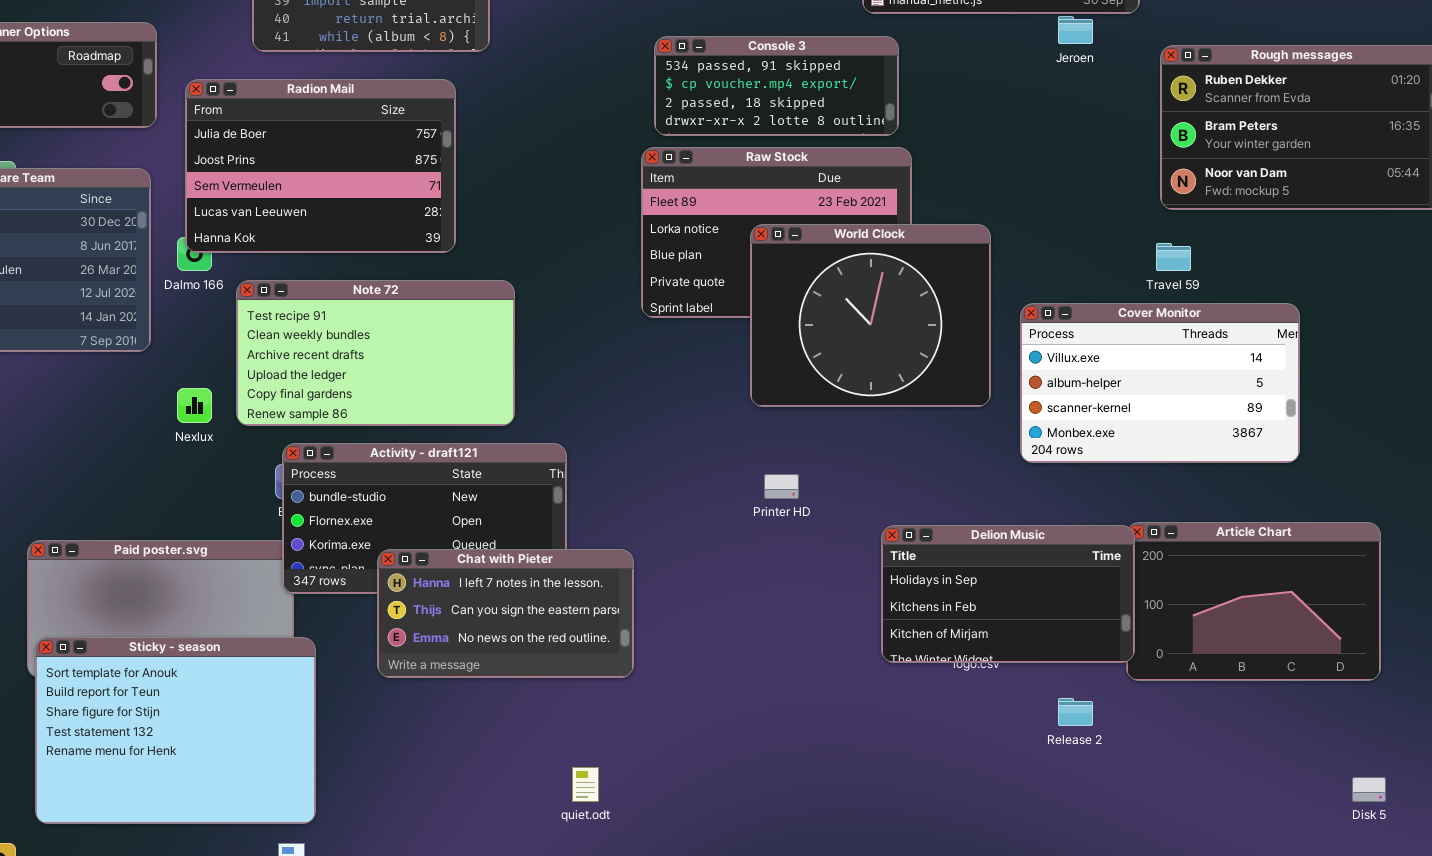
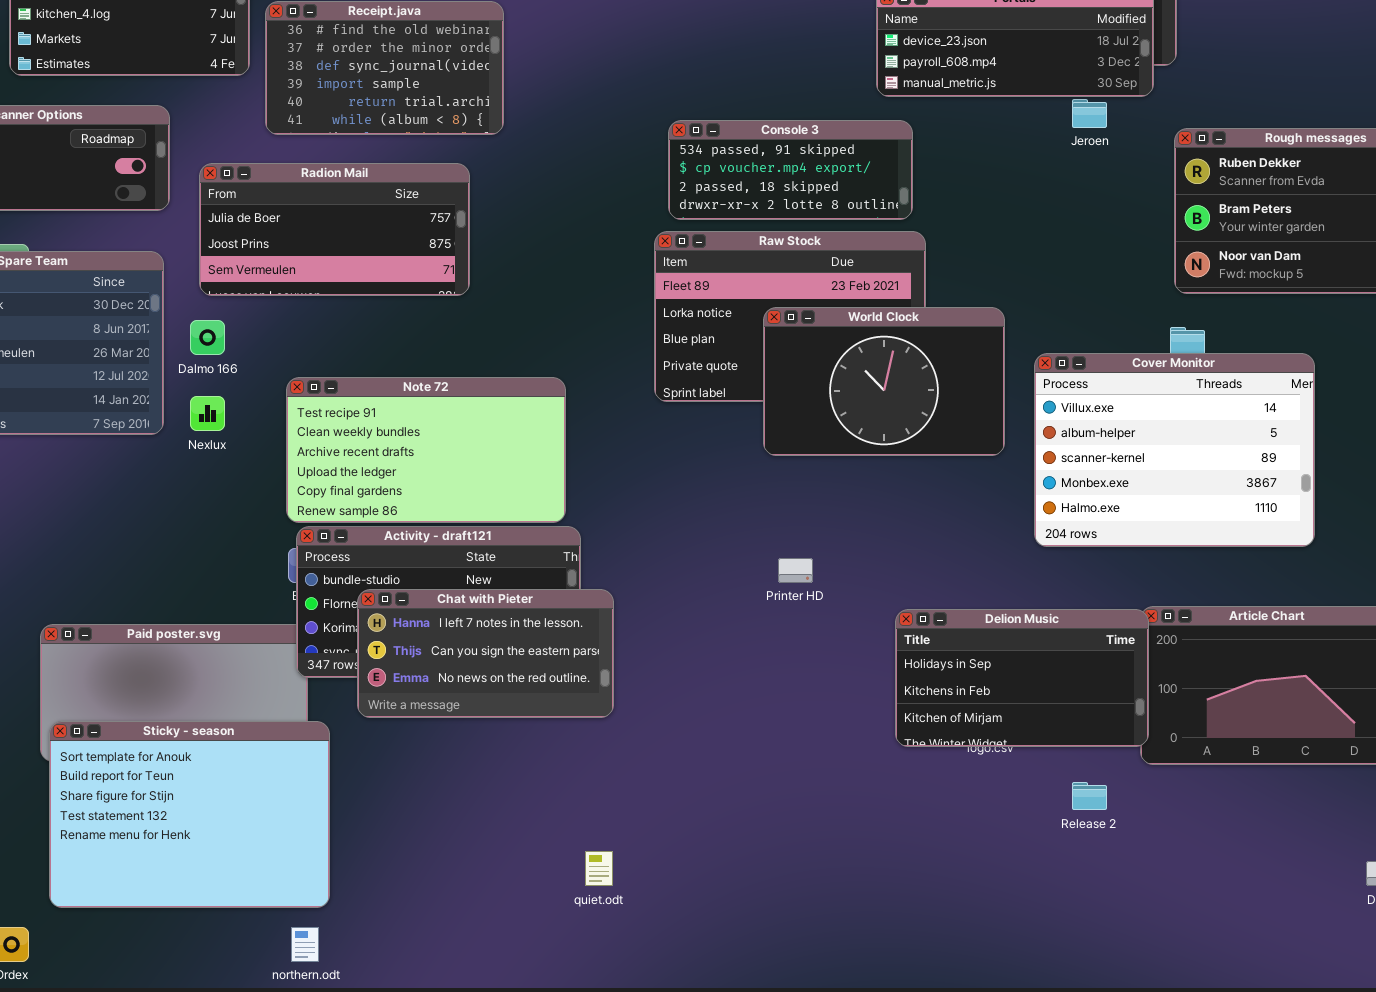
Radion Mail: [185,79,456,253] -> [199,163,470,296], resized
World Clock: [750,224,991,407] -> [763,307,1005,456], resized
Note 72: [236,280,515,426] -> [286,377,566,523], moved
Cover Monitor: [1020,303,1300,463] -> [1034,353,1315,547], resized
Nexlux: [177,388,212,423] -> [190,396,225,431], moved
Chat with Pieter: [377,549,634,678] -> [357,589,614,718], moved

